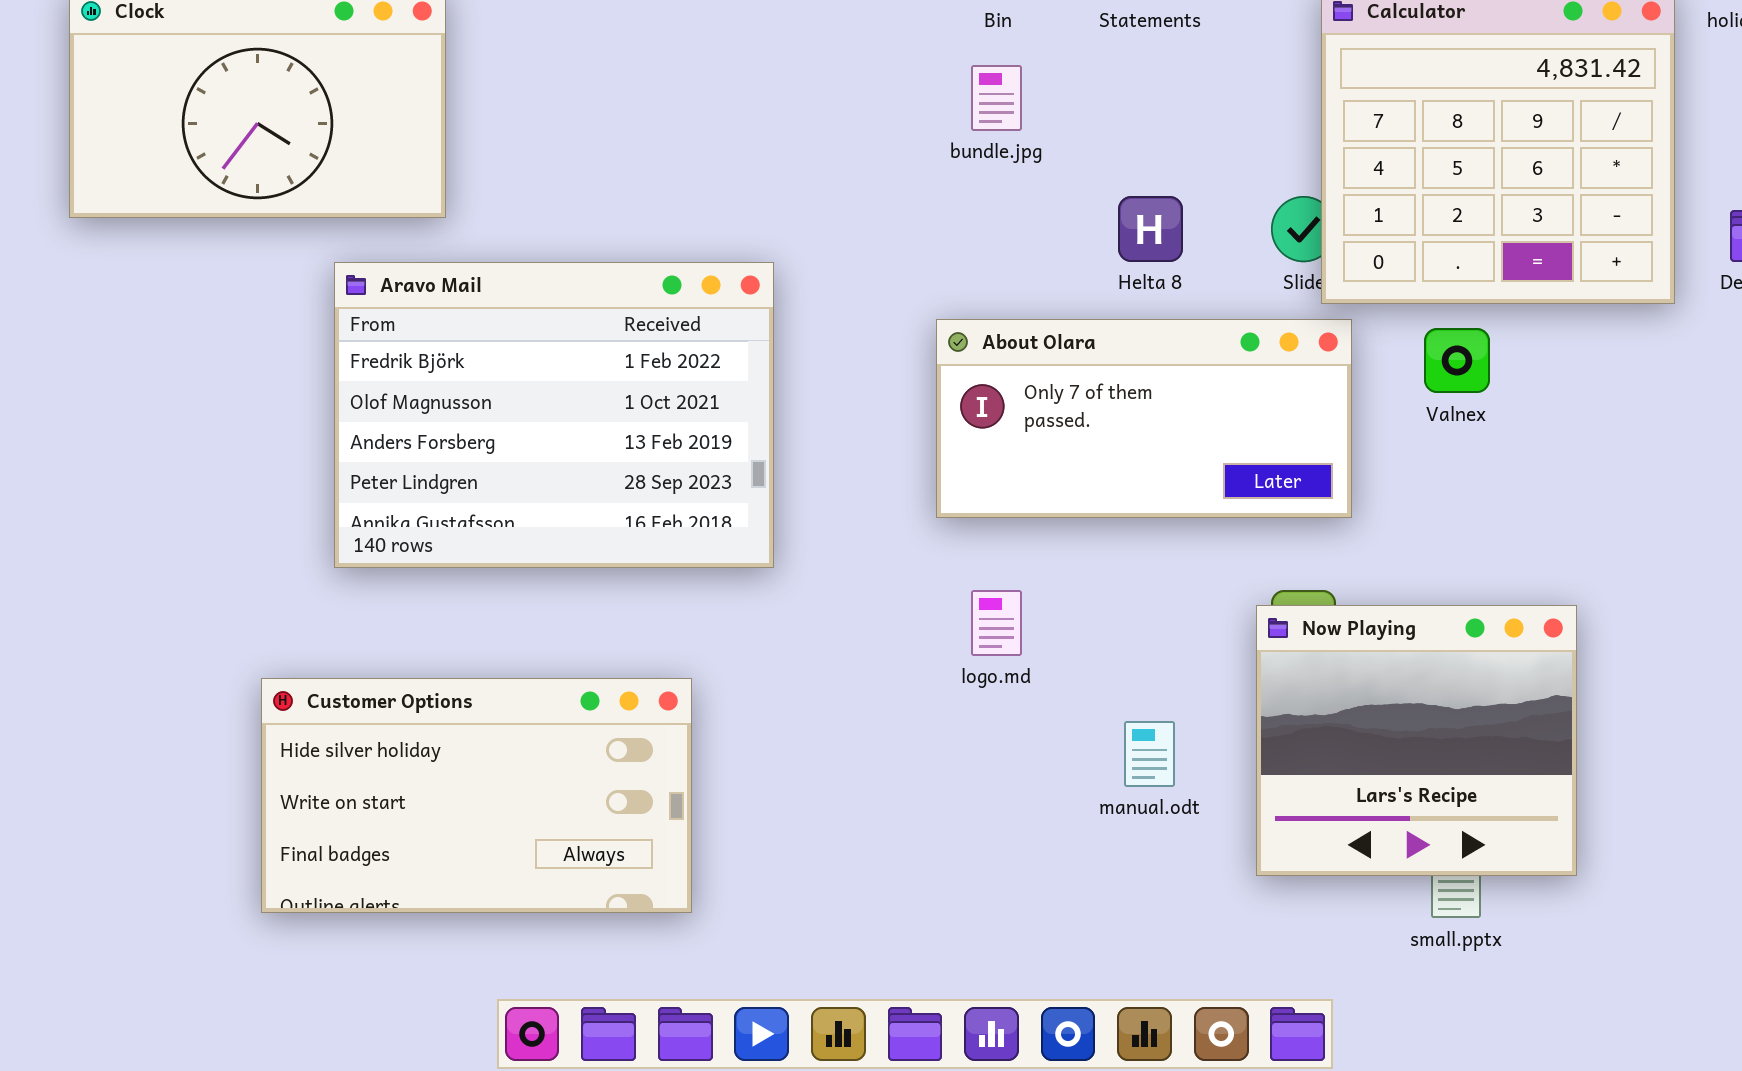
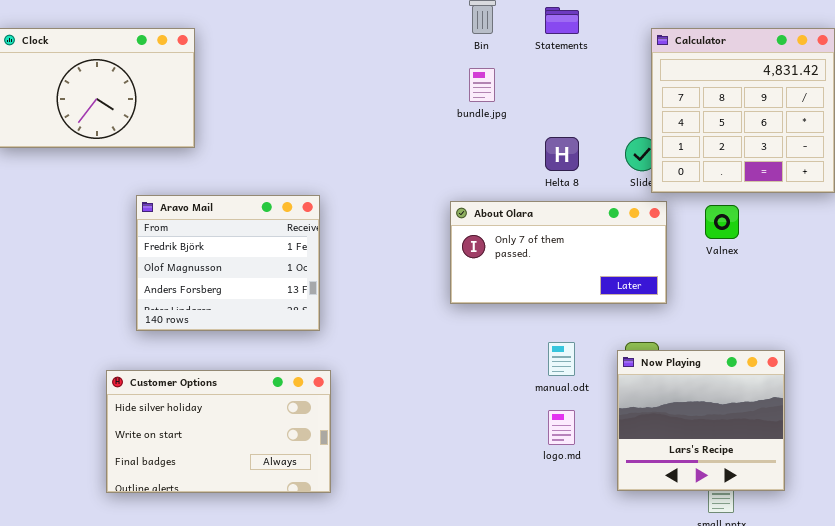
Aravo Mail: [334,262,774,568] -> [136,195,320,331], resized
logo.md: [971,590,1022,656] -> [548,410,575,445], moved
Customer Options: [261,678,692,913] -> [106,370,331,493], moved
manual.odt: [1124,721,1175,787] -> [548,342,575,376], moved

